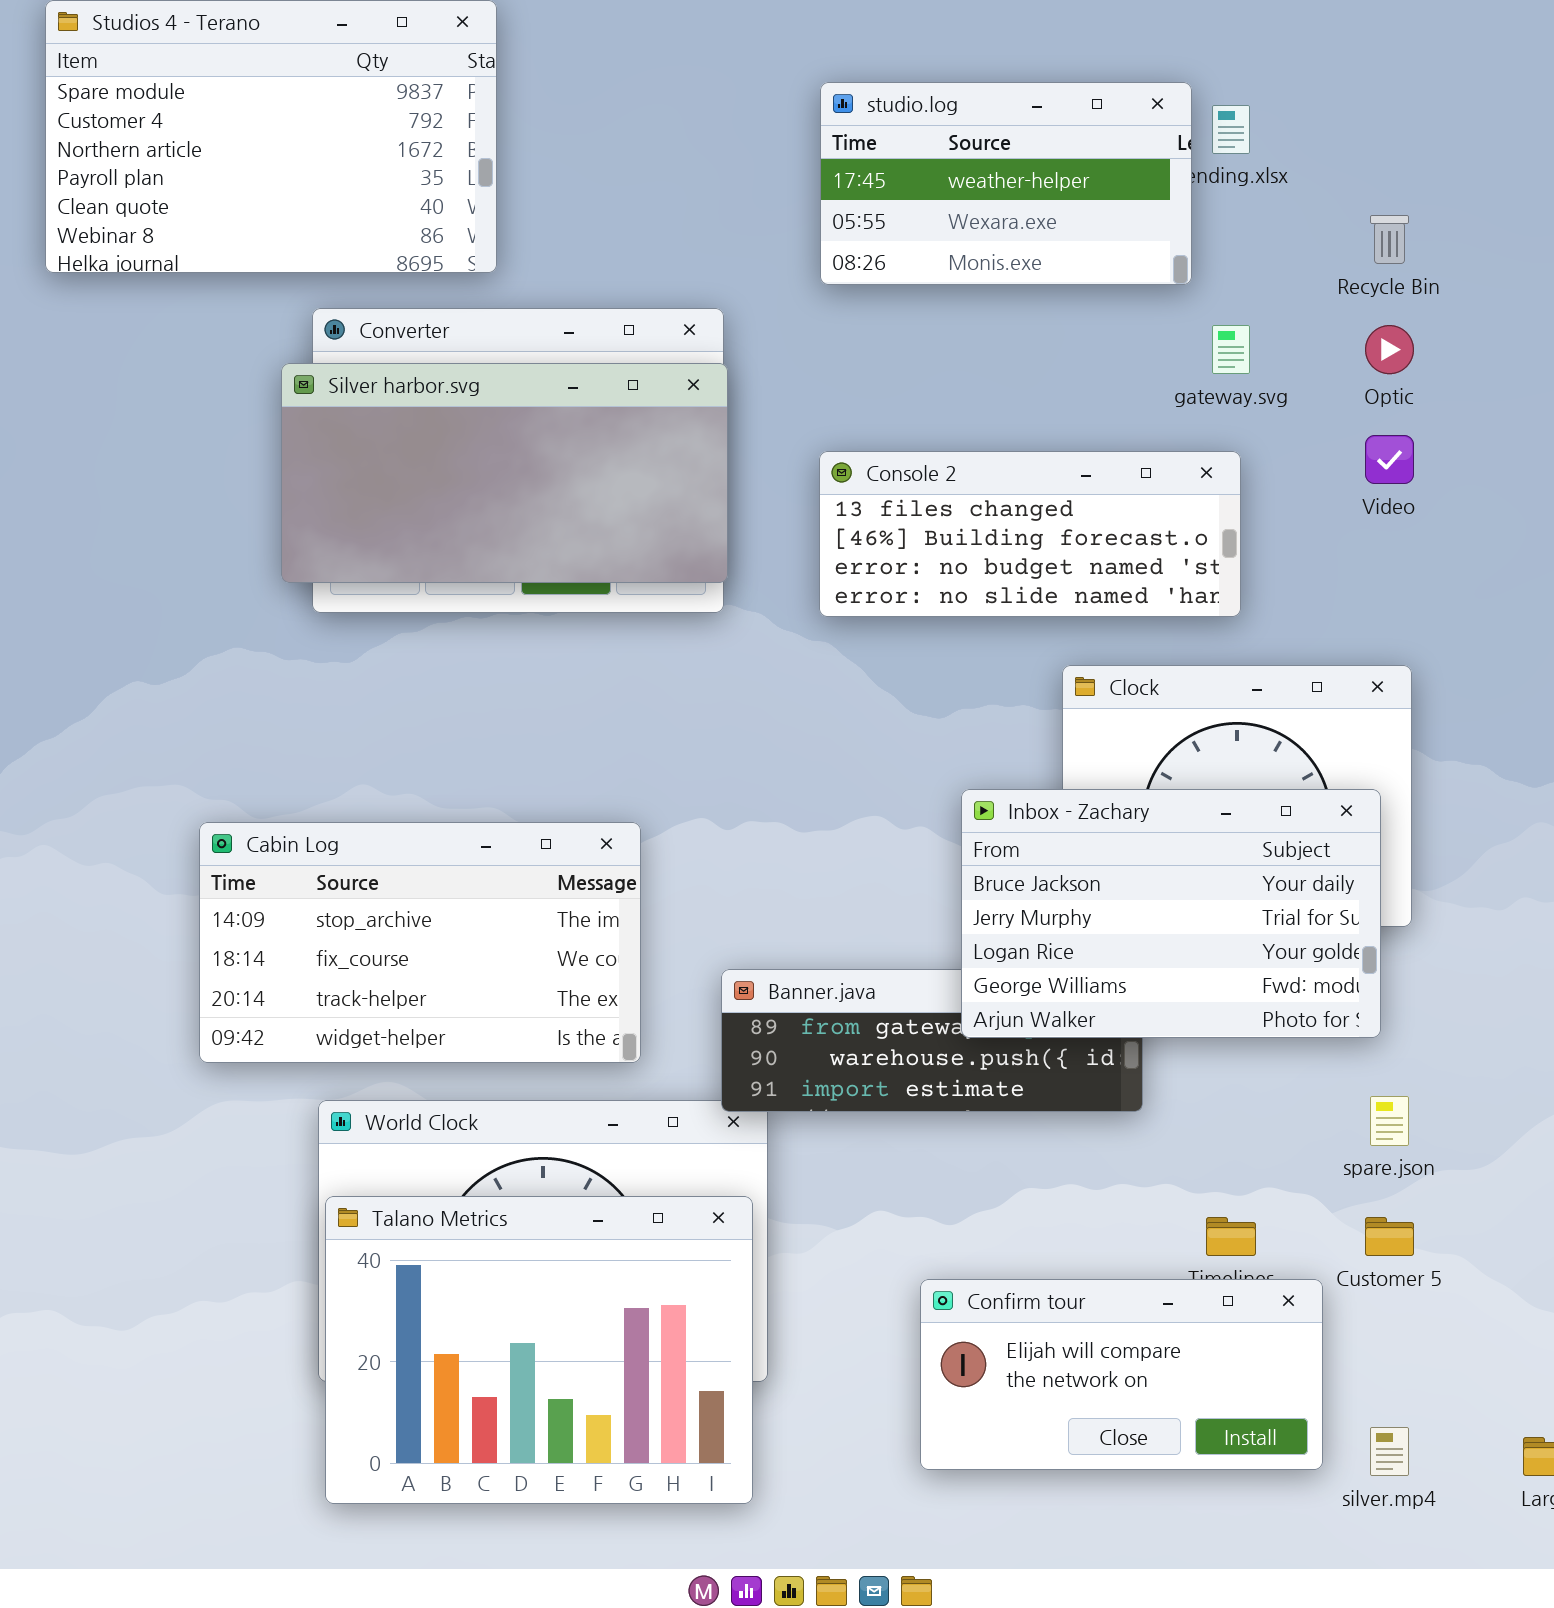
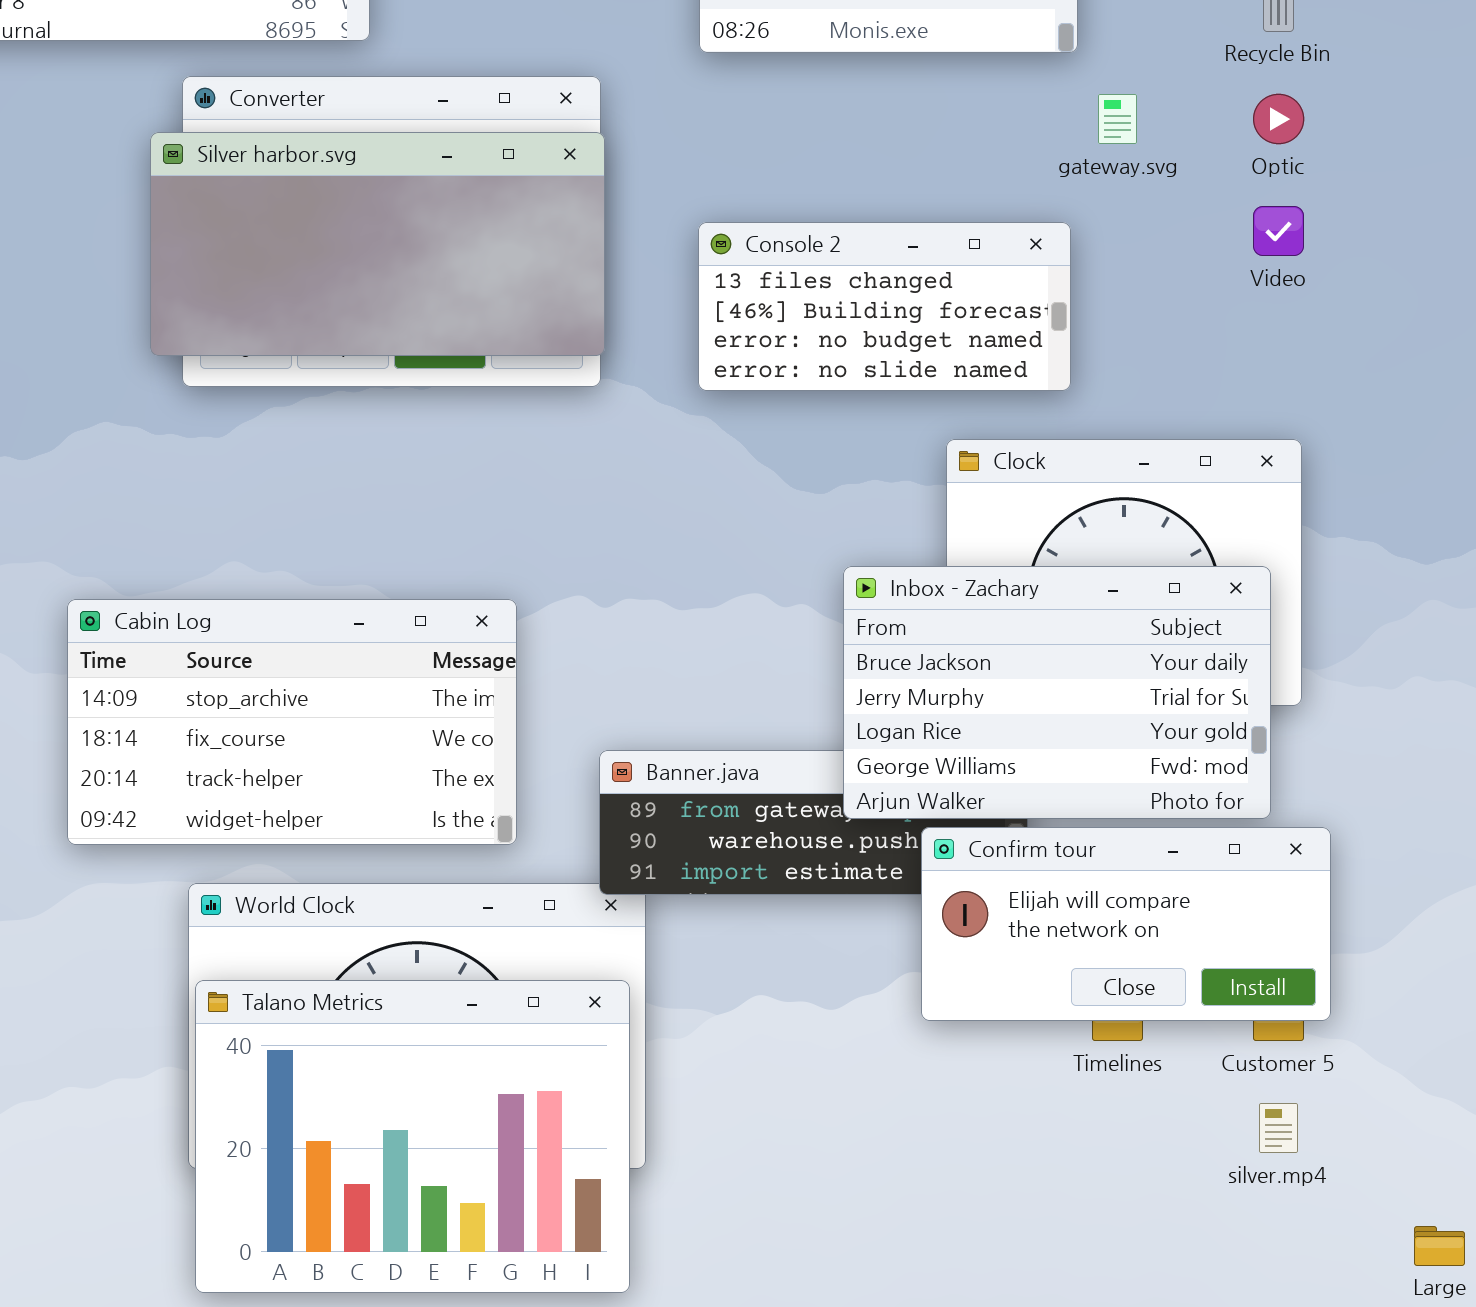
Console 2: [819,451,1241,617] -> [698,222,1071,391], resized
Confirm tour: [920,1279,1323,1470] -> [921,827,1331,1021], moved
silver.mp4: [1370,1427,1409,1476] -> [1259,1103,1298,1153], moved

